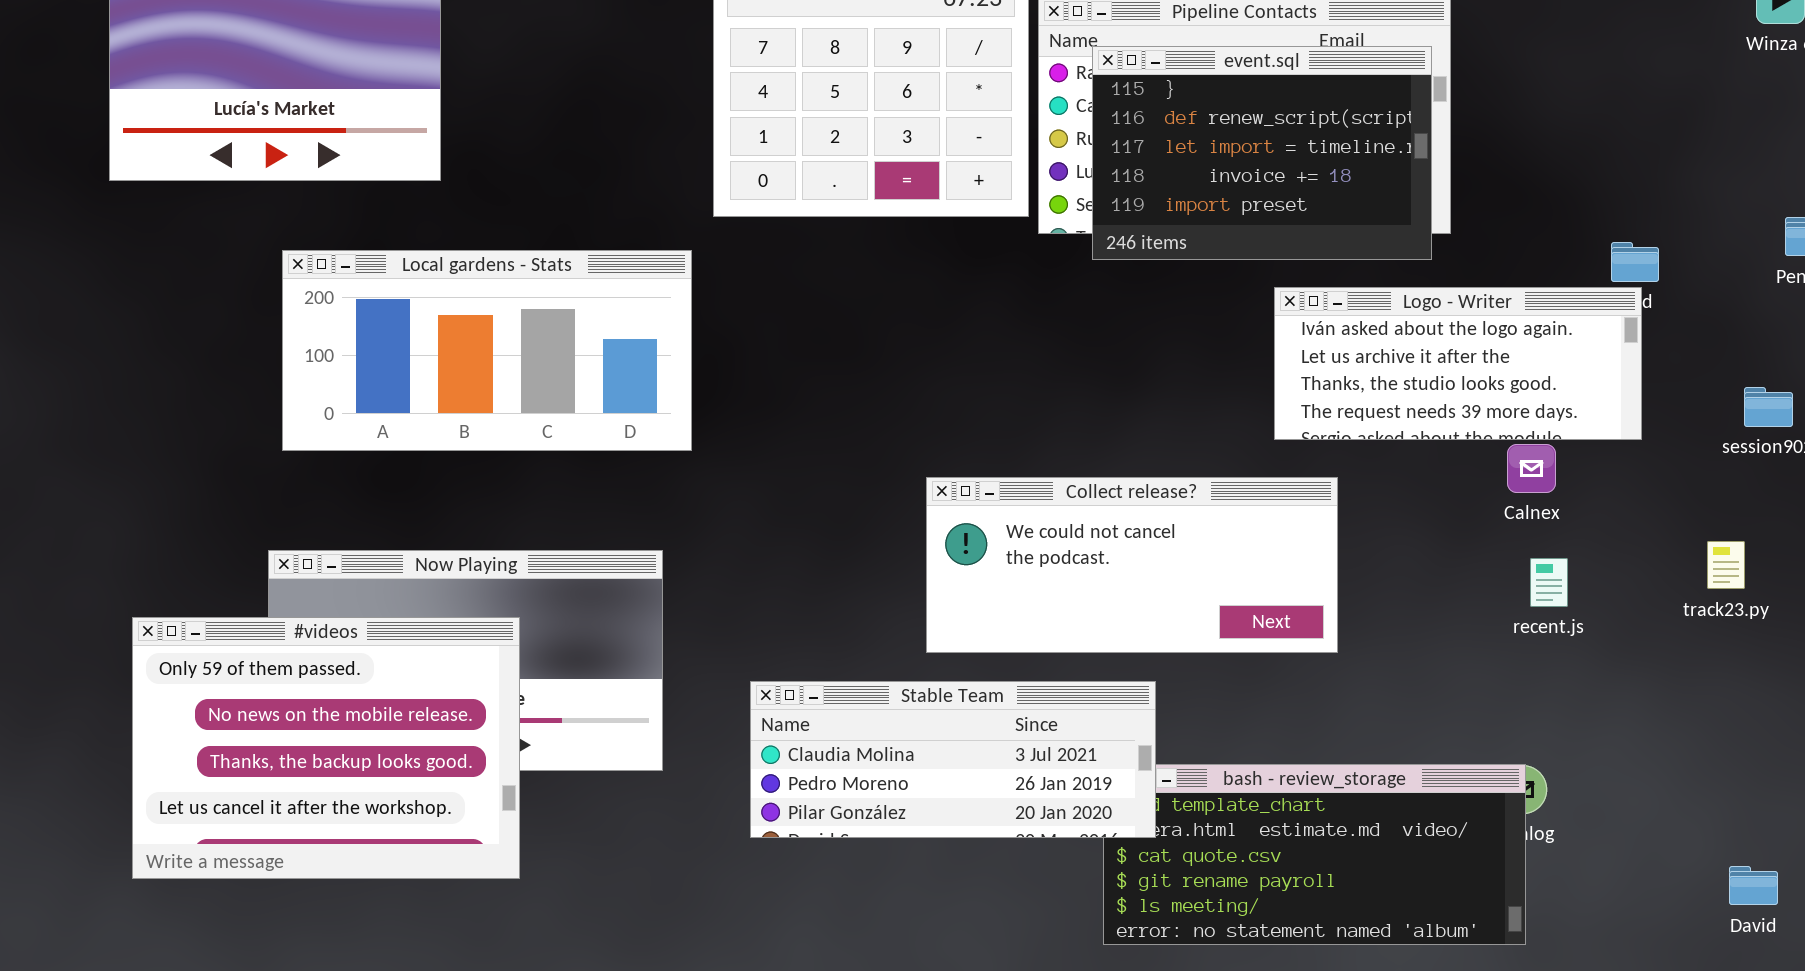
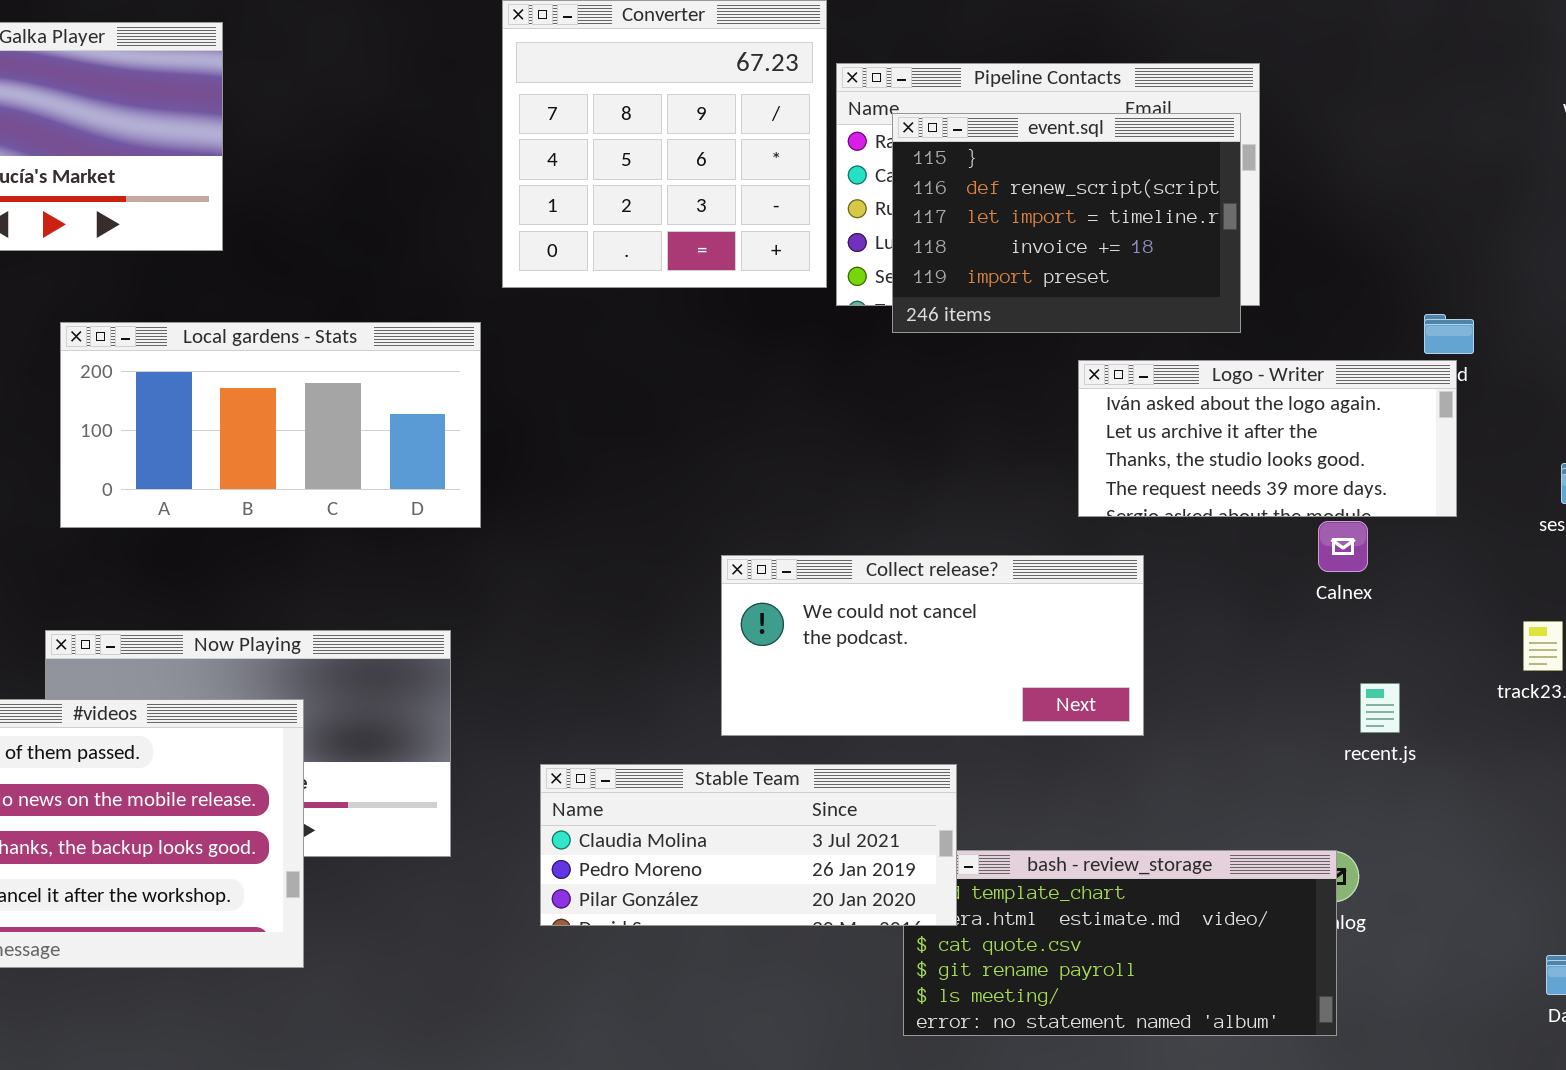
recent.js: [1530,558,1568,607] -> [1360,683,1400,733], moved

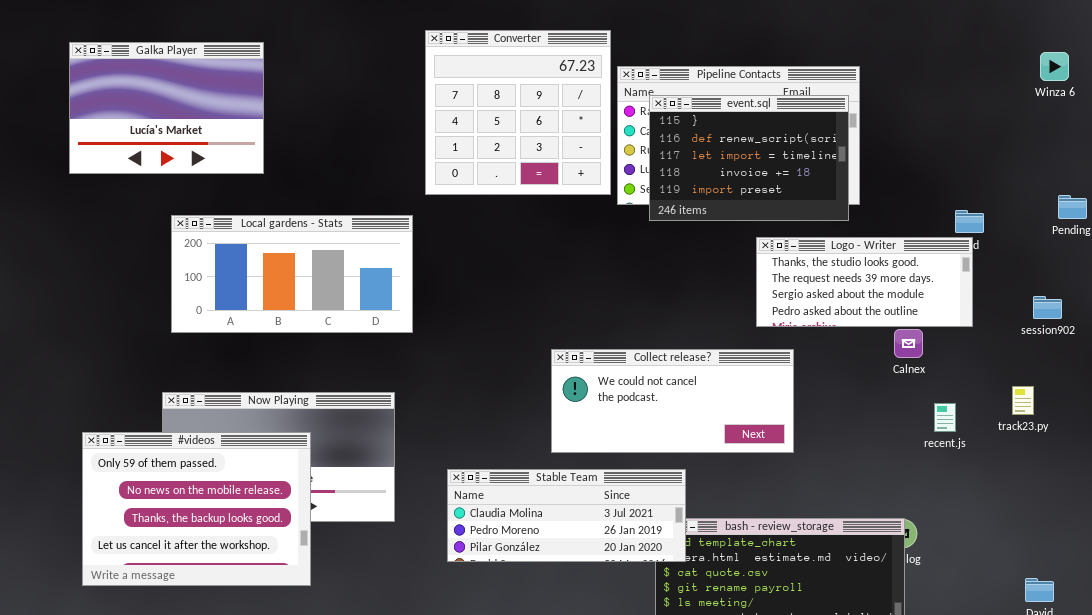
Logo - Writer: [1078,360,1457,517] -> [756,237,973,327], scrolled down 2 rows
recent.js: [1360,683,1400,733] -> [934,403,956,432], moved

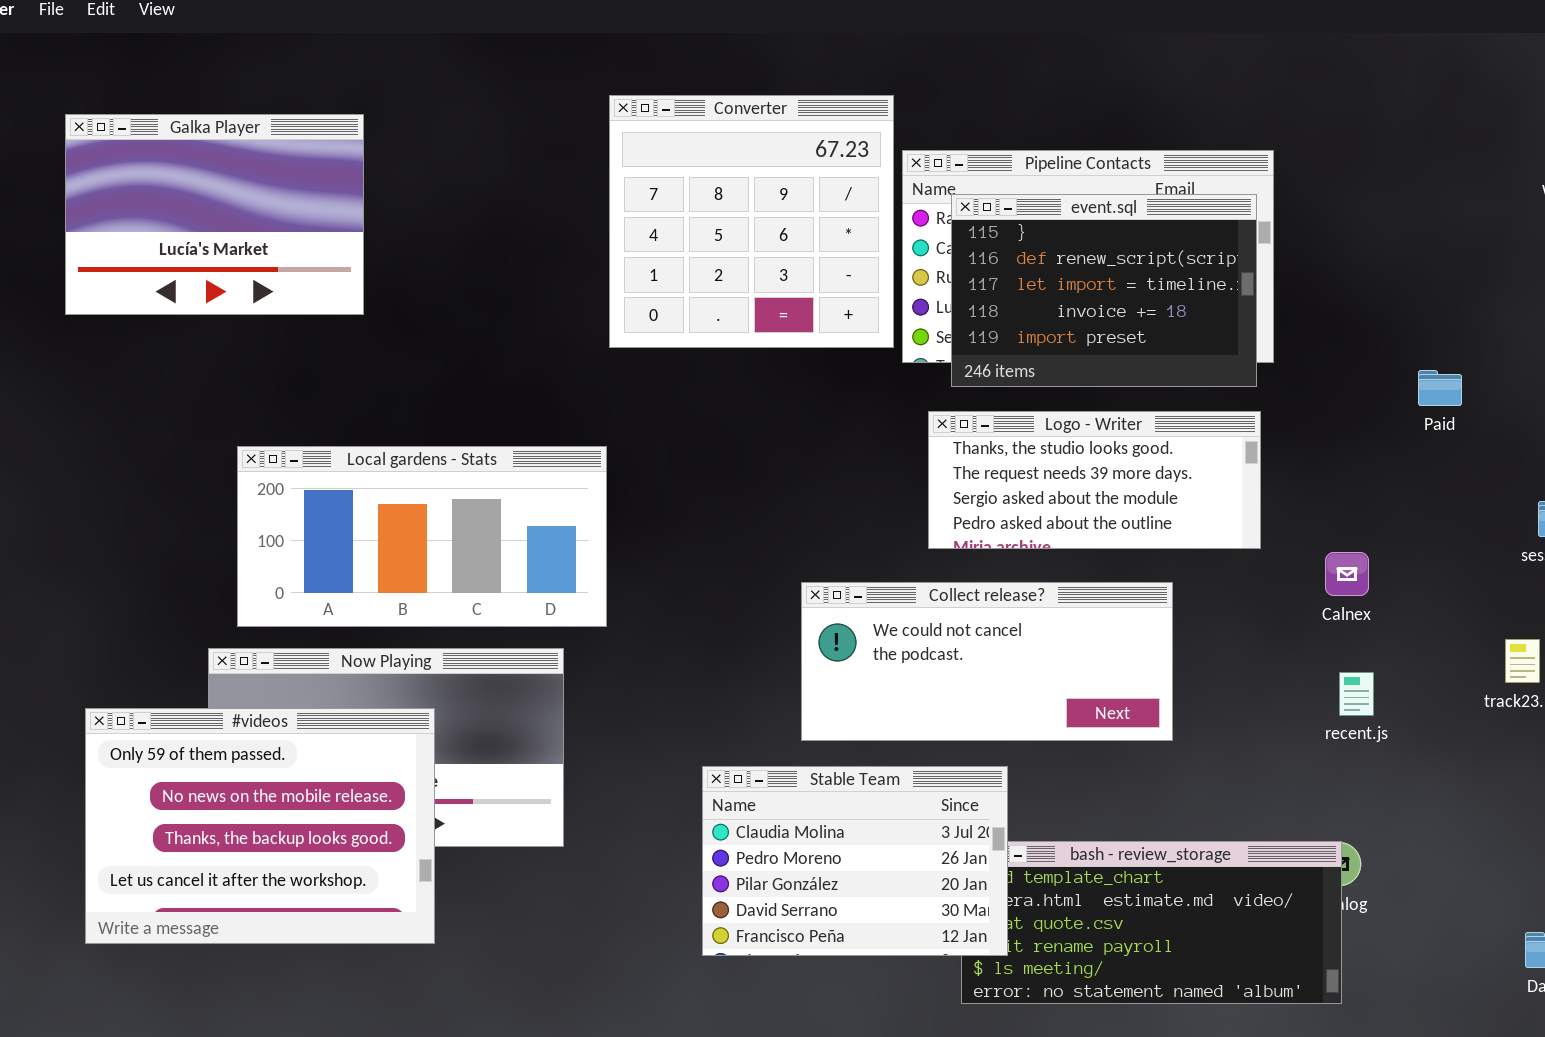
Local gardens - Stats: [171,215,413,333] -> [237,446,607,627], moved
Logo - Writer: [756,237,973,327] -> [928,411,1261,549], moved
recent.js: [934,403,956,432] -> [1339,672,1374,716], moved
Stable Team: [447,469,686,562] -> [702,766,1008,956], resized

